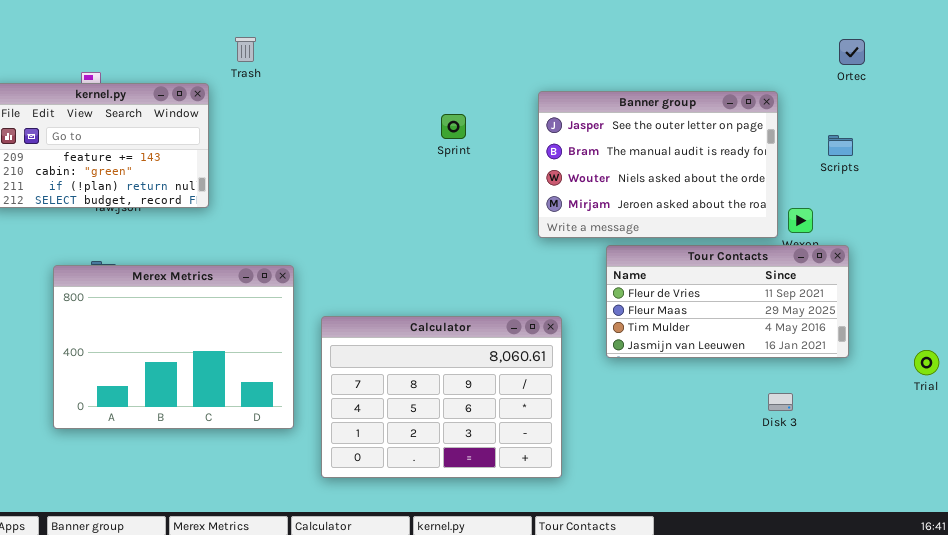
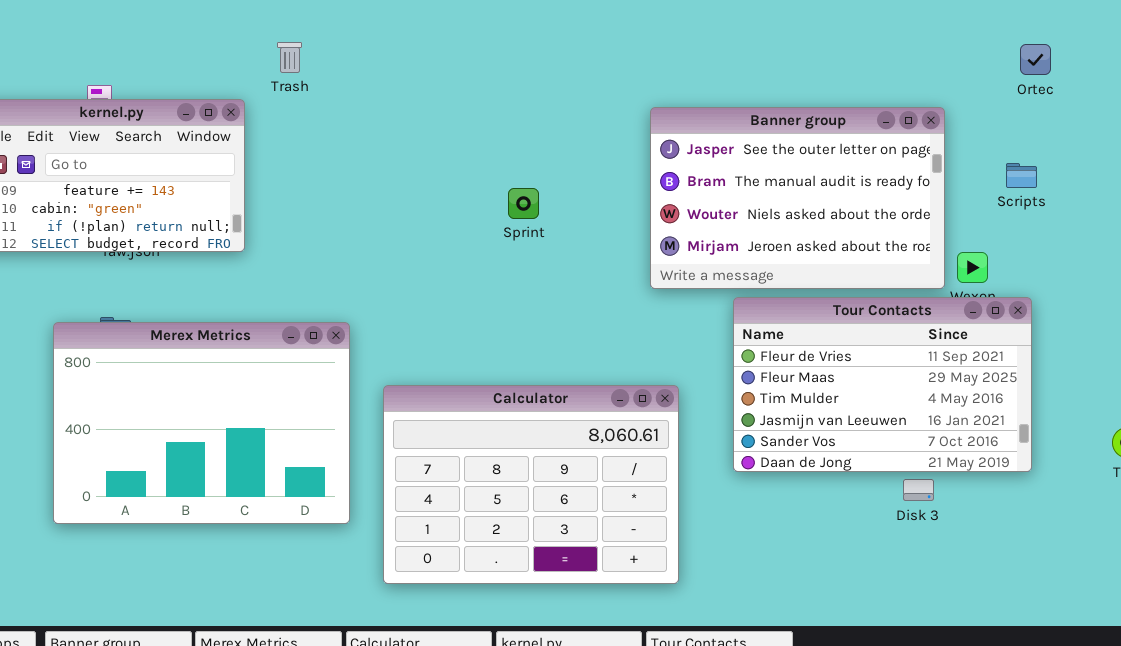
Sprint: [441,114,466,139] -> [508,188,539,219], moved
Tour Contacts: [606,245,849,358] -> [733,297,1032,472], resized
Disk 3: [768,393,793,411] -> [903,479,934,501], moved

